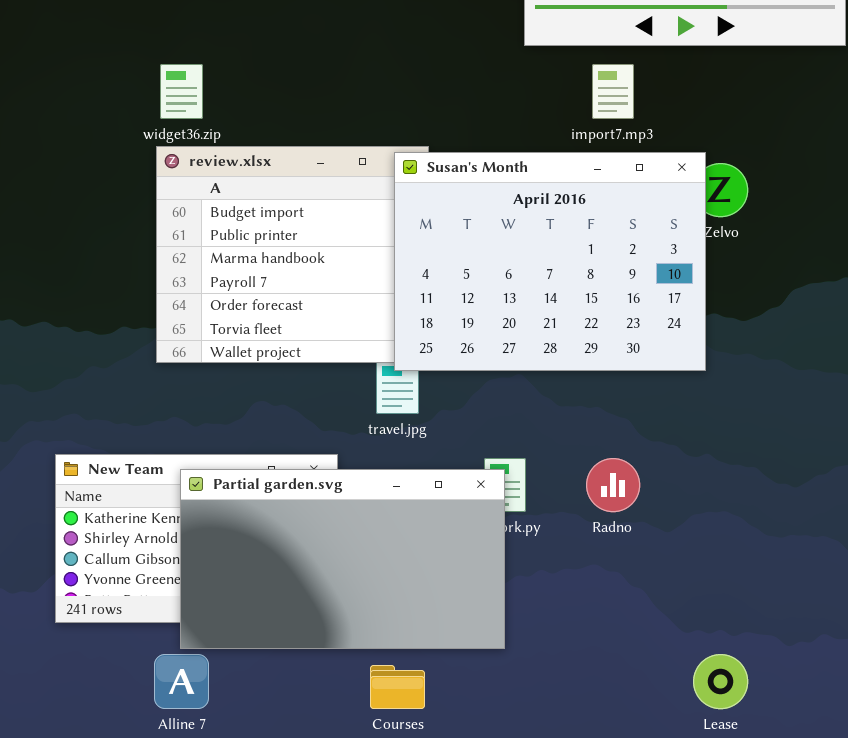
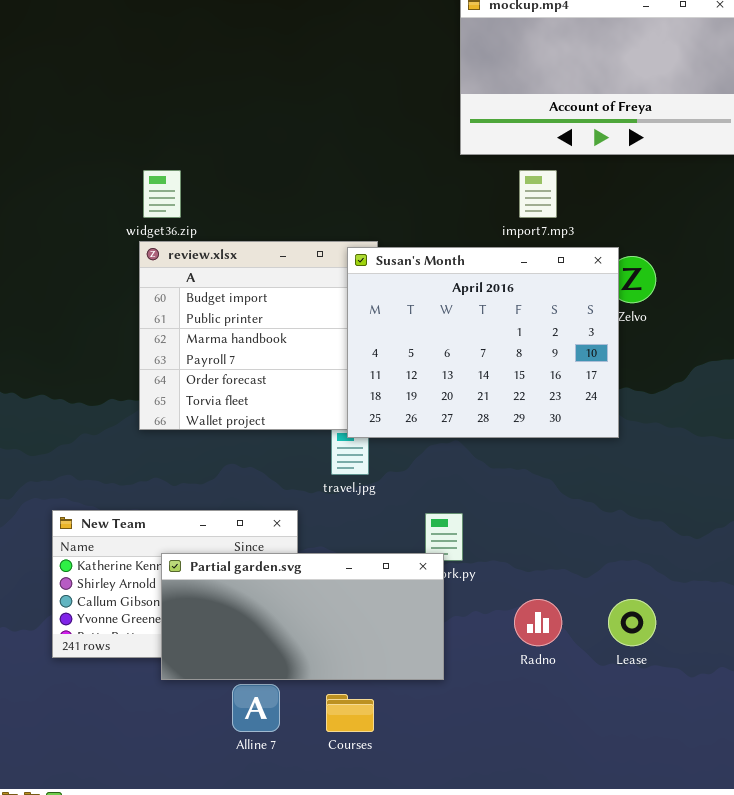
Radno: [586,458,640,512] -> [514,599,562,646], moved
Partial garden.svg: [180,469,505,649] -> [161,553,444,680], resized
Alline 7: [154,654,209,709] -> [232,684,280,732], moved
Lease: [693,654,748,709] -> [608,599,656,646], moved

